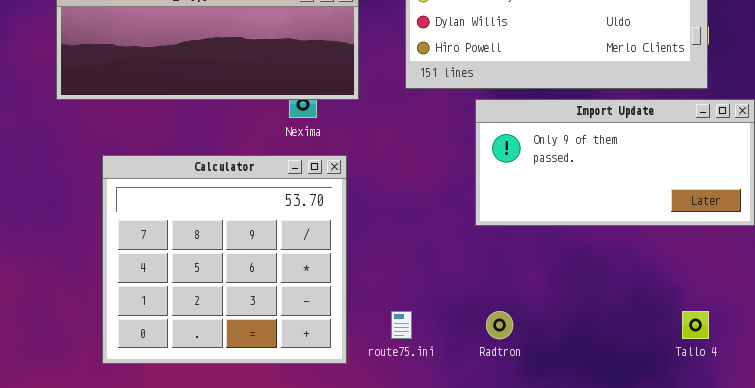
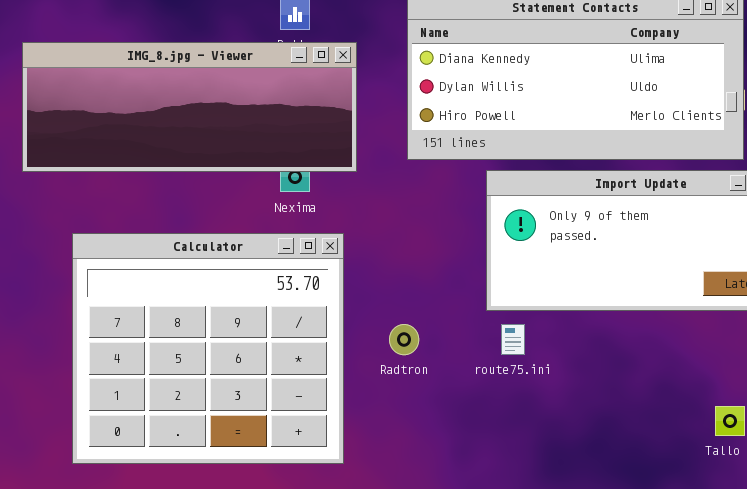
route75.ini: [391,311,412,339] -> [501,324,525,355], moved
Radtron: [486,311,513,339] -> [389,324,419,355], moved

